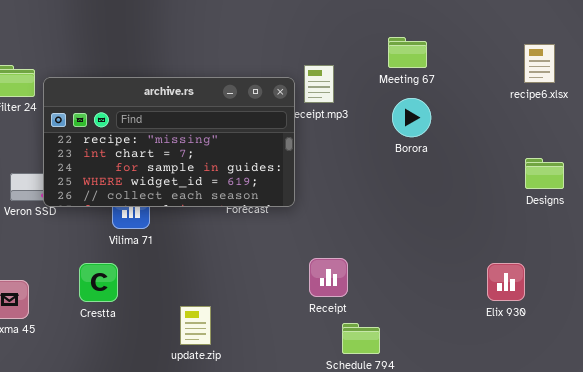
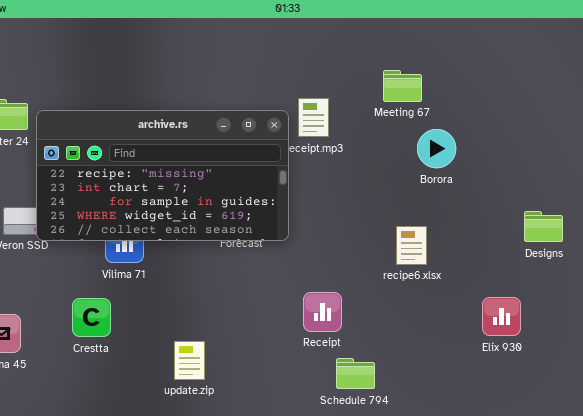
recipe6.xlsx: [524,44,555,83] -> [396,226,427,265], moved
Borora: [392,98,431,137] -> [417,129,456,168], moved
Designs: [525,158,564,189] -> [524,211,563,242], moved

